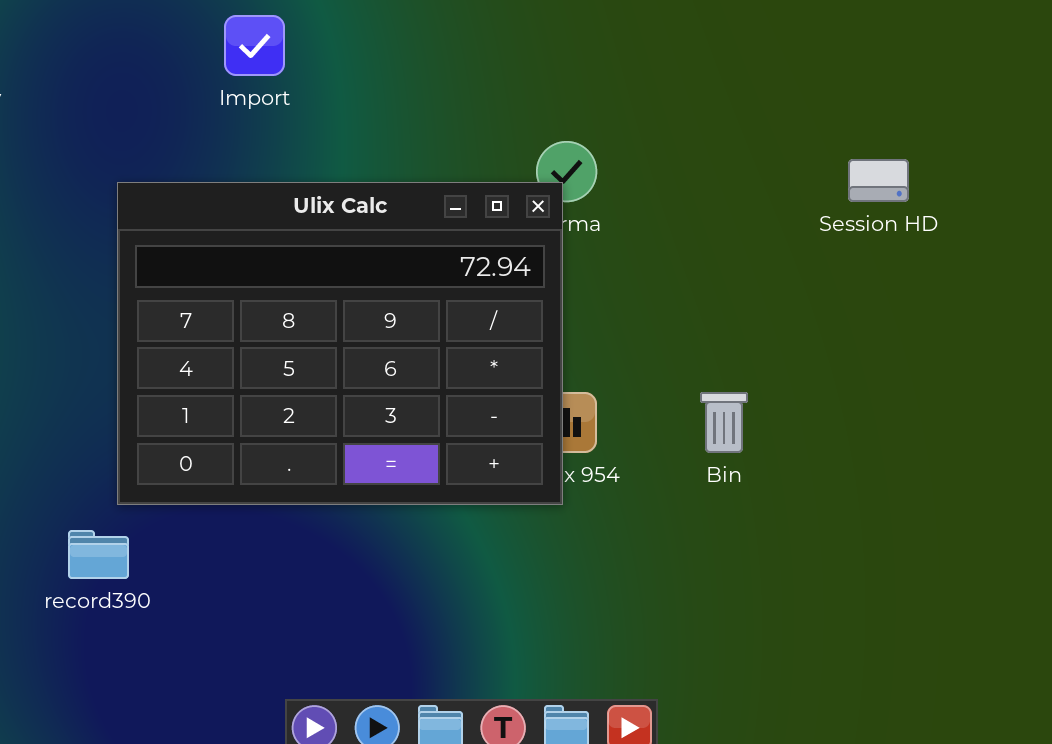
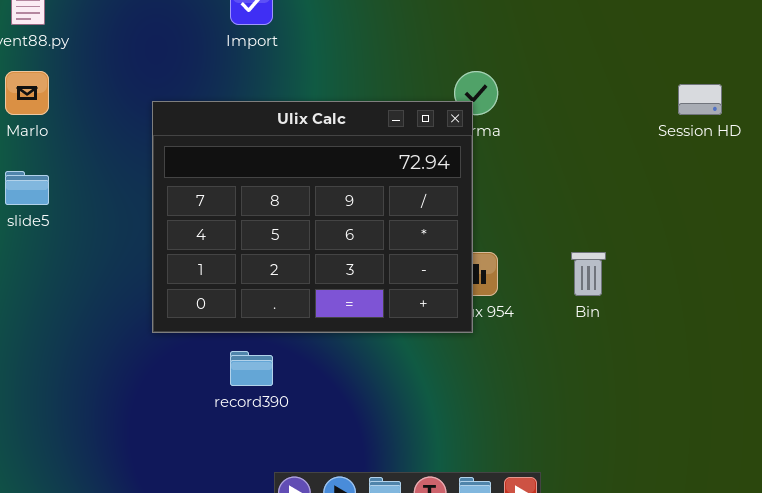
record390: [68,530,129,579] -> [230,351,273,386], moved

